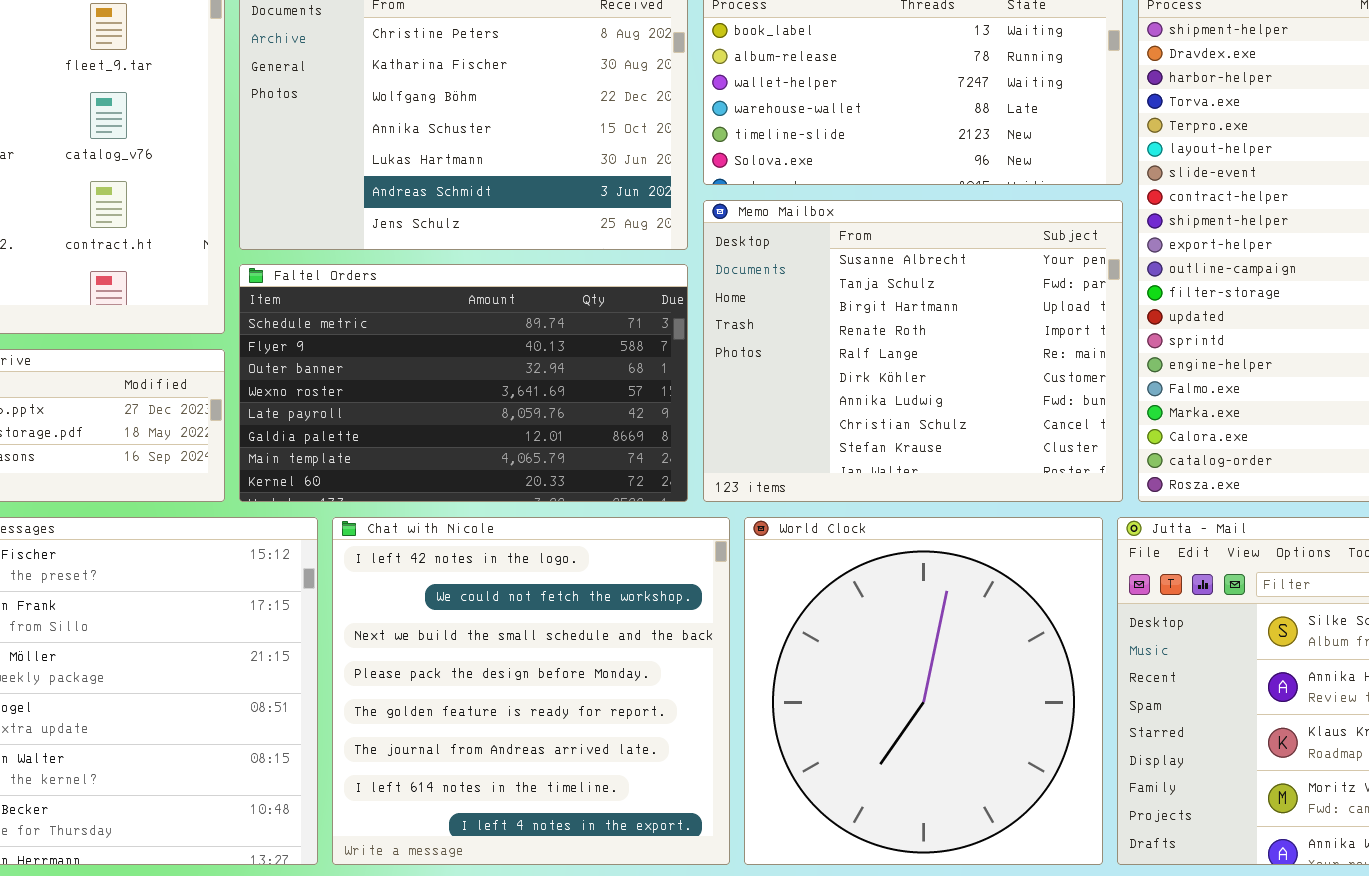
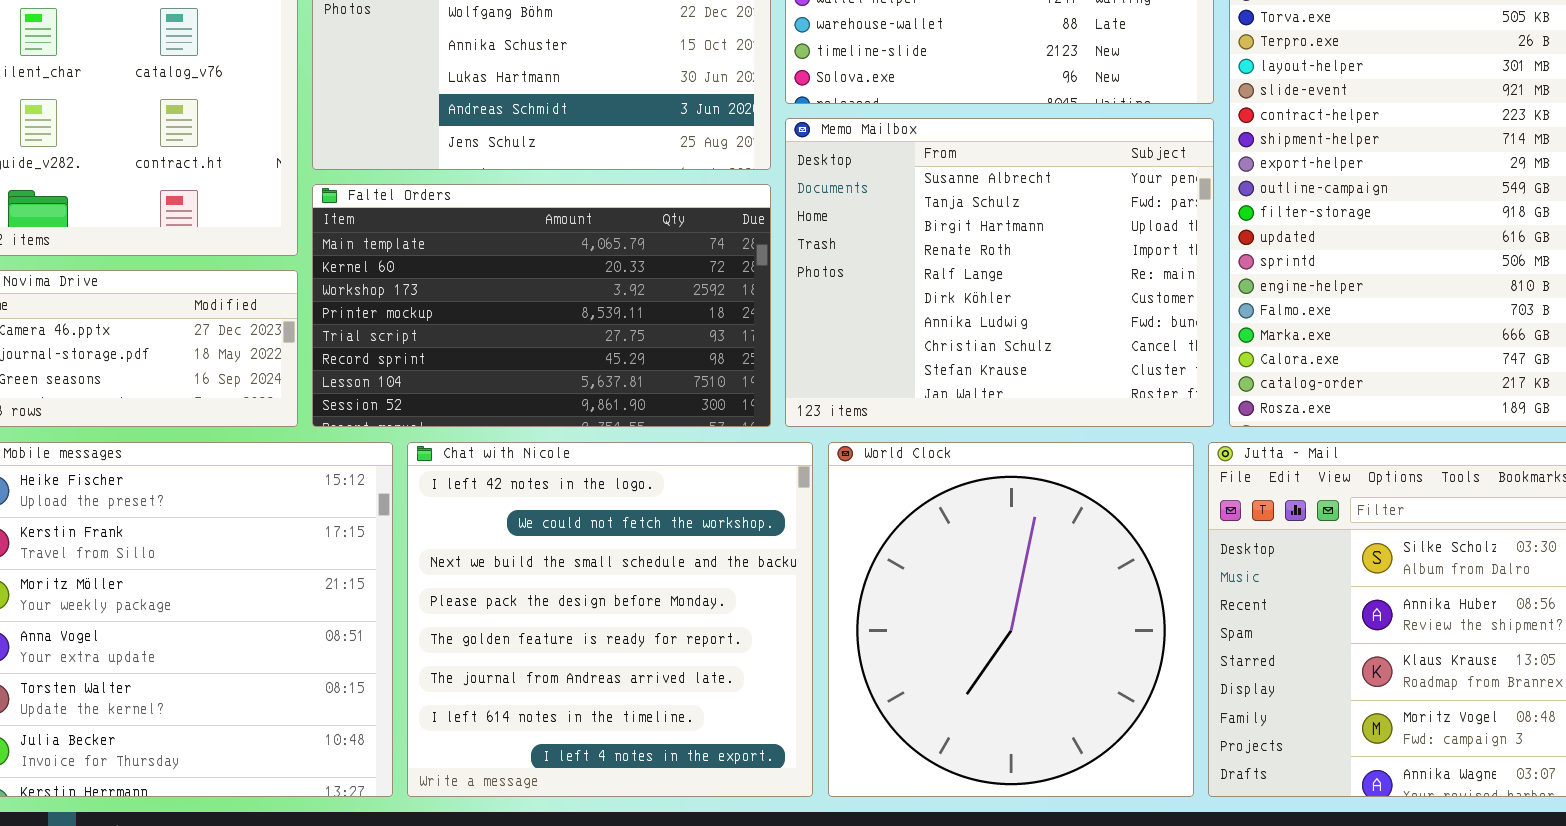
Faltel Orders: [239,264,688,502] -> [312,184,771,427], scrolled down 6 rows

